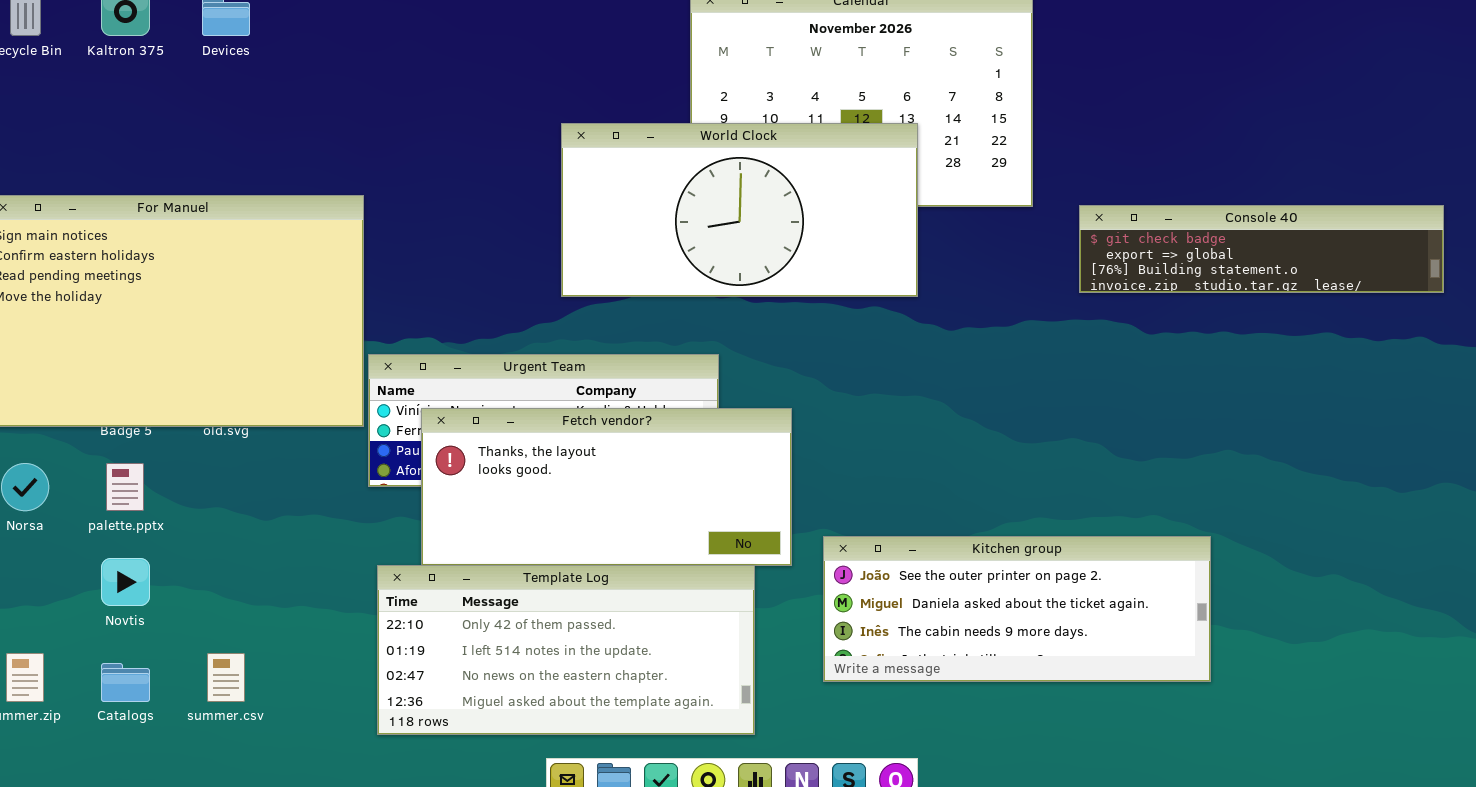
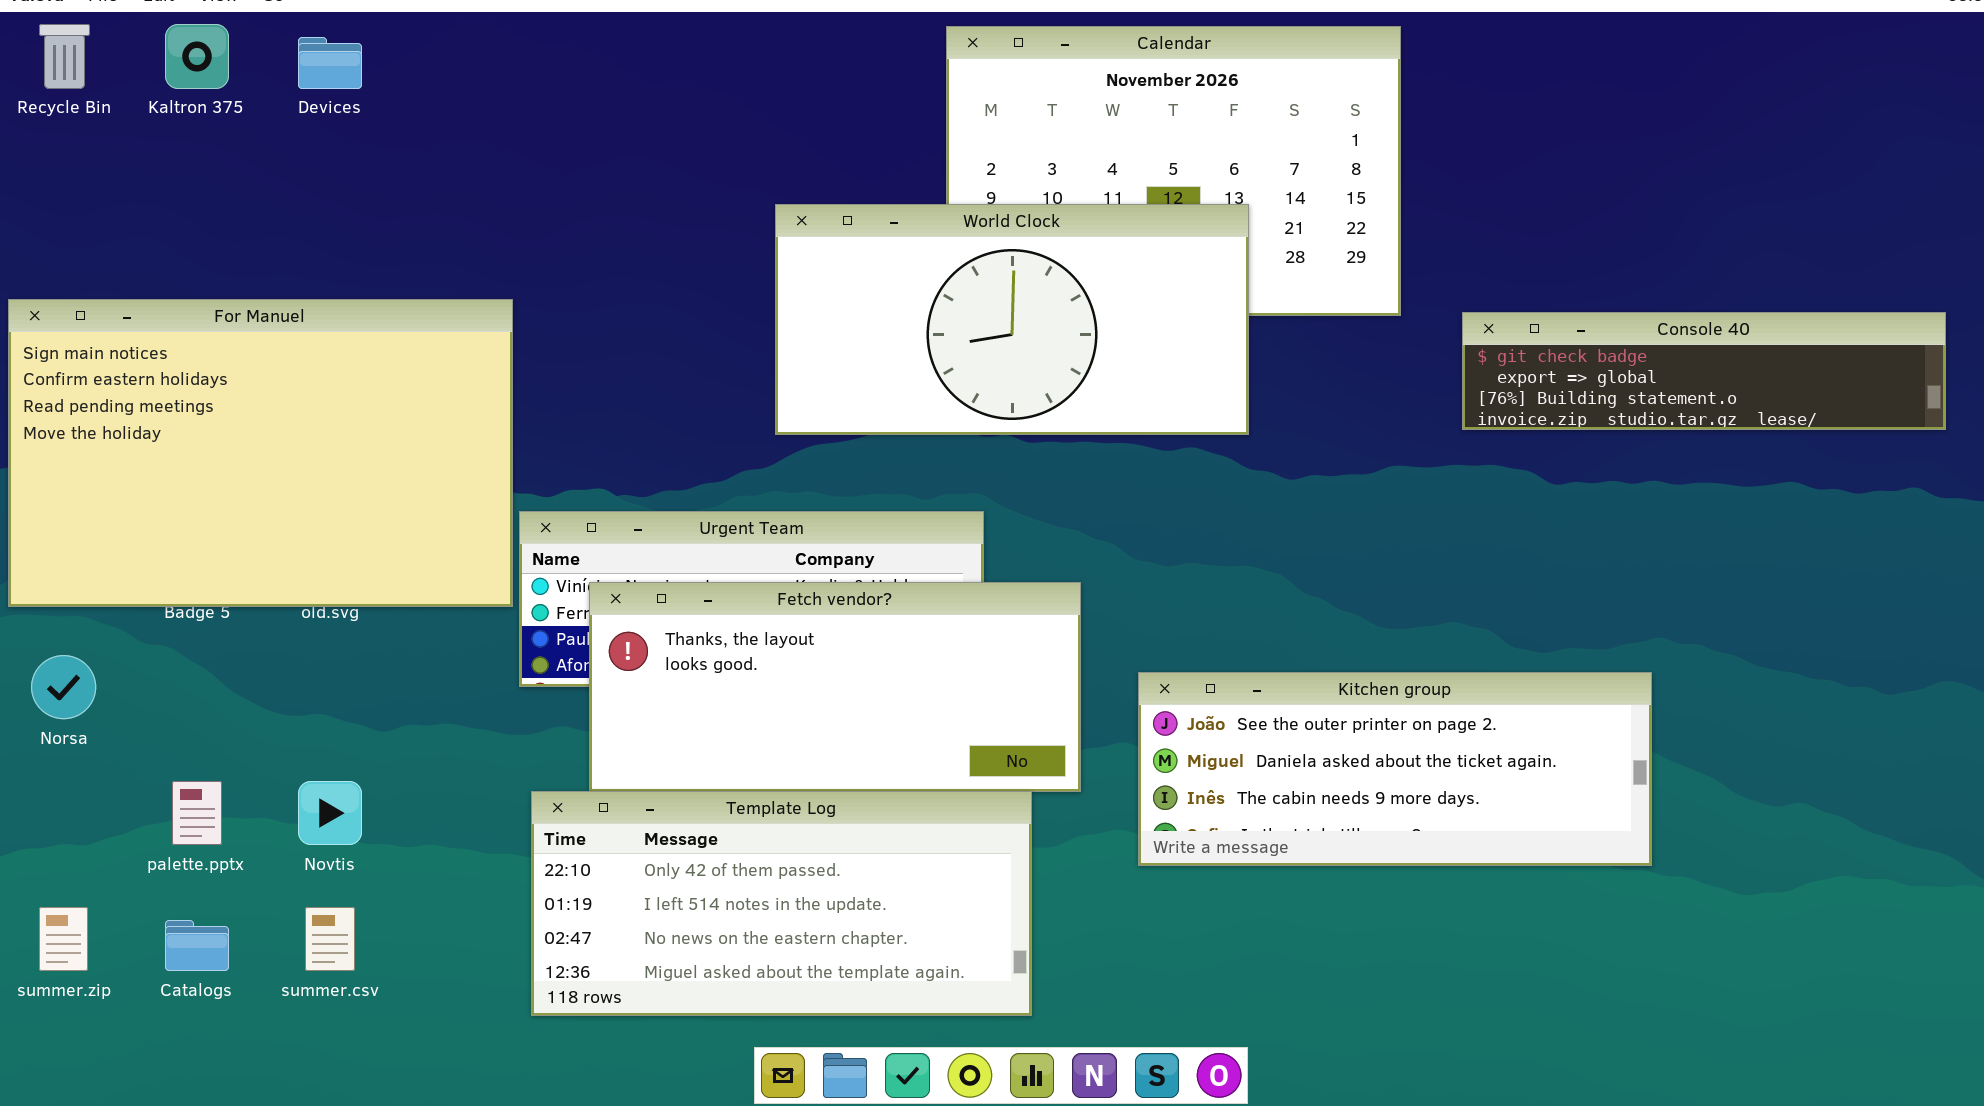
palette.pptx: [106,463,144,511] -> [172,781,222,845], moved
Kitchen group: [823,536,1211,682] -> [1138,672,1652,866], moved
Novtis: [101,558,150,606] -> [298,781,362,845], moved

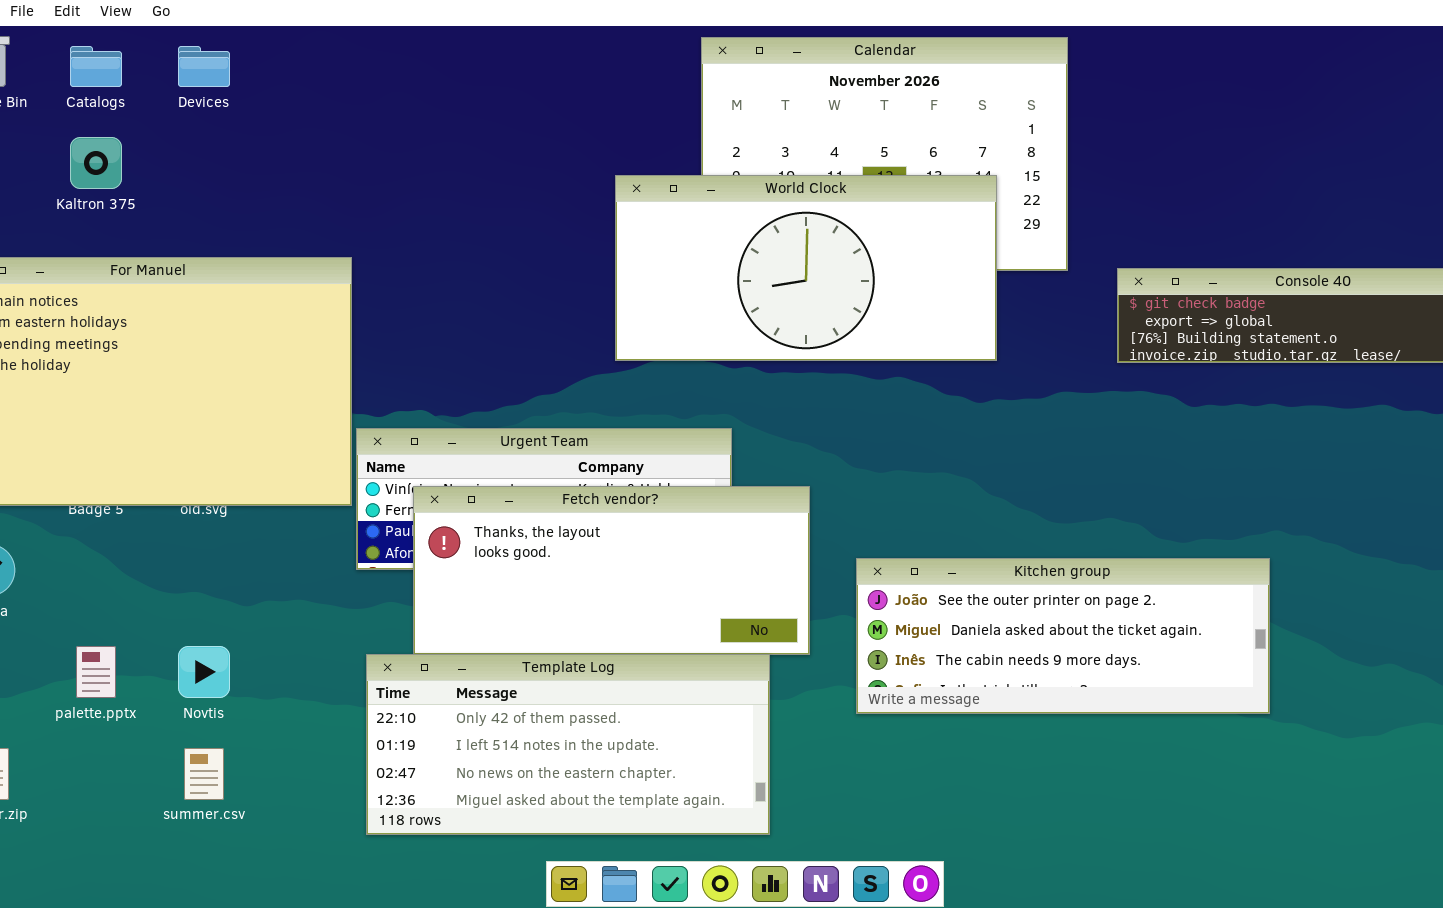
Kaltron 375: [165,24,229,89] -> [70,137,122,189], moved
World Clock: [775,204,1249,435] -> [615,175,997,361], moved
Catalogs: [165,920,229,971] -> [70,46,122,87], moved

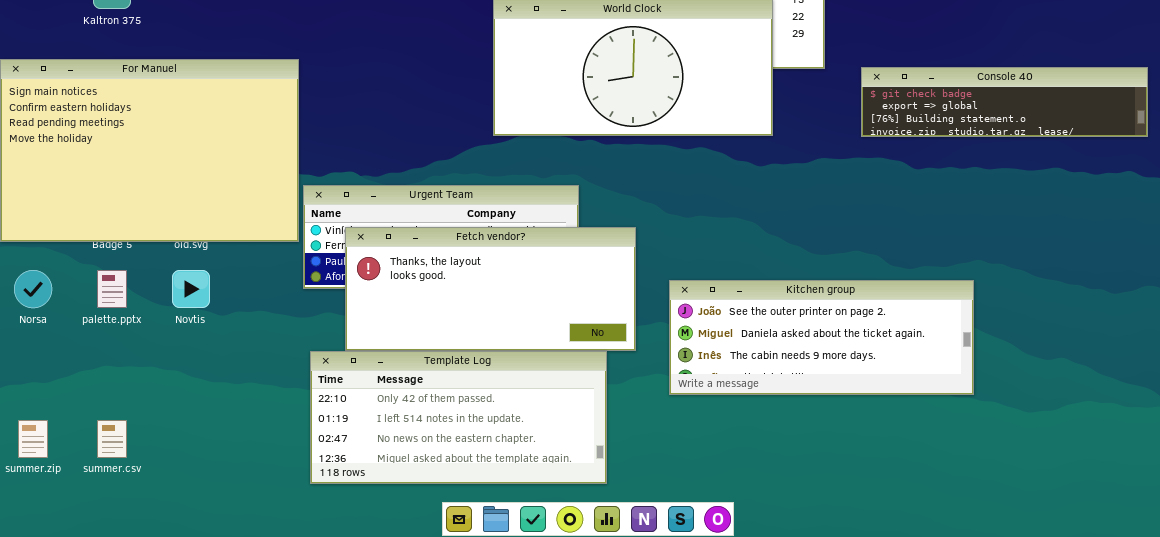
palette.pptx: [76,646,116,698] -> [97,270,127,308], moved
Novtis: [178,646,230,698] -> [172,270,210,308], moved
summer.csv: [184,748,224,800] -> [97,420,127,458], moved

